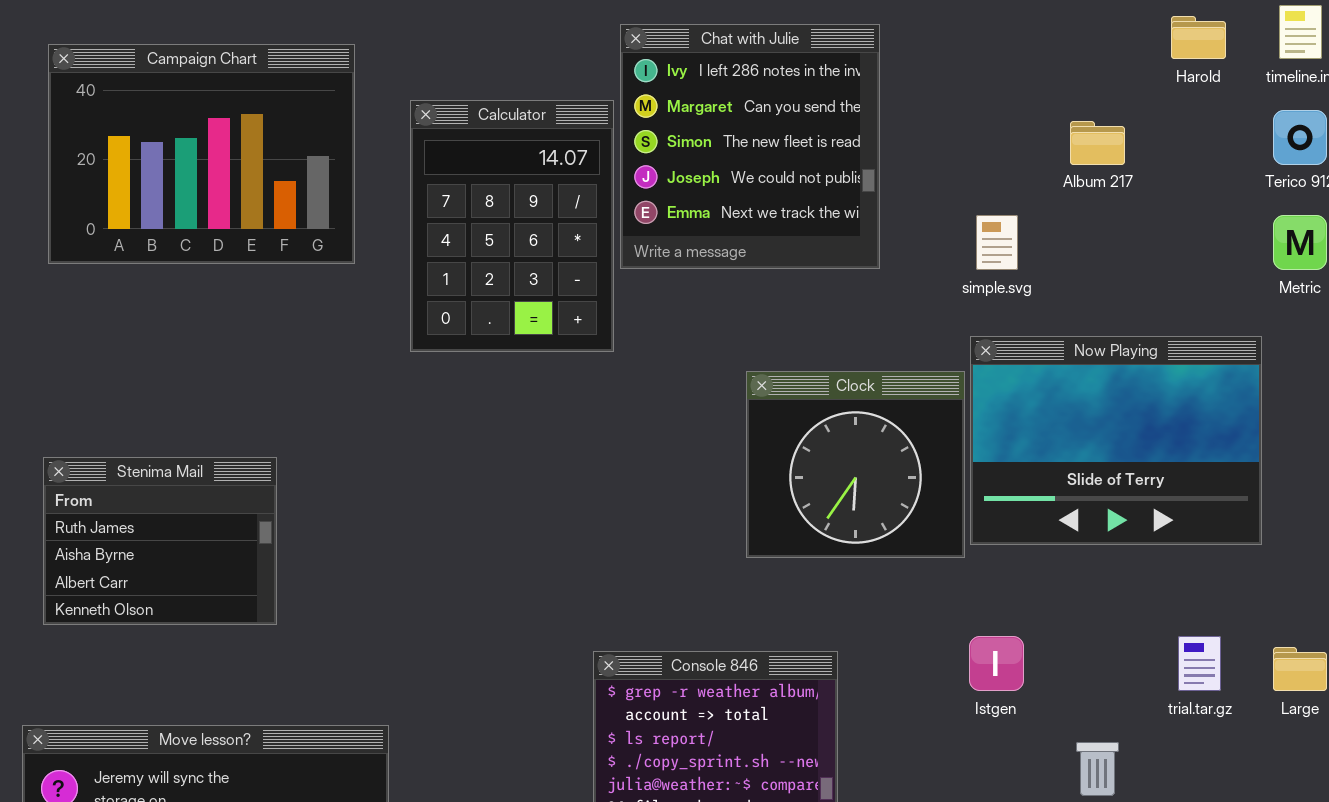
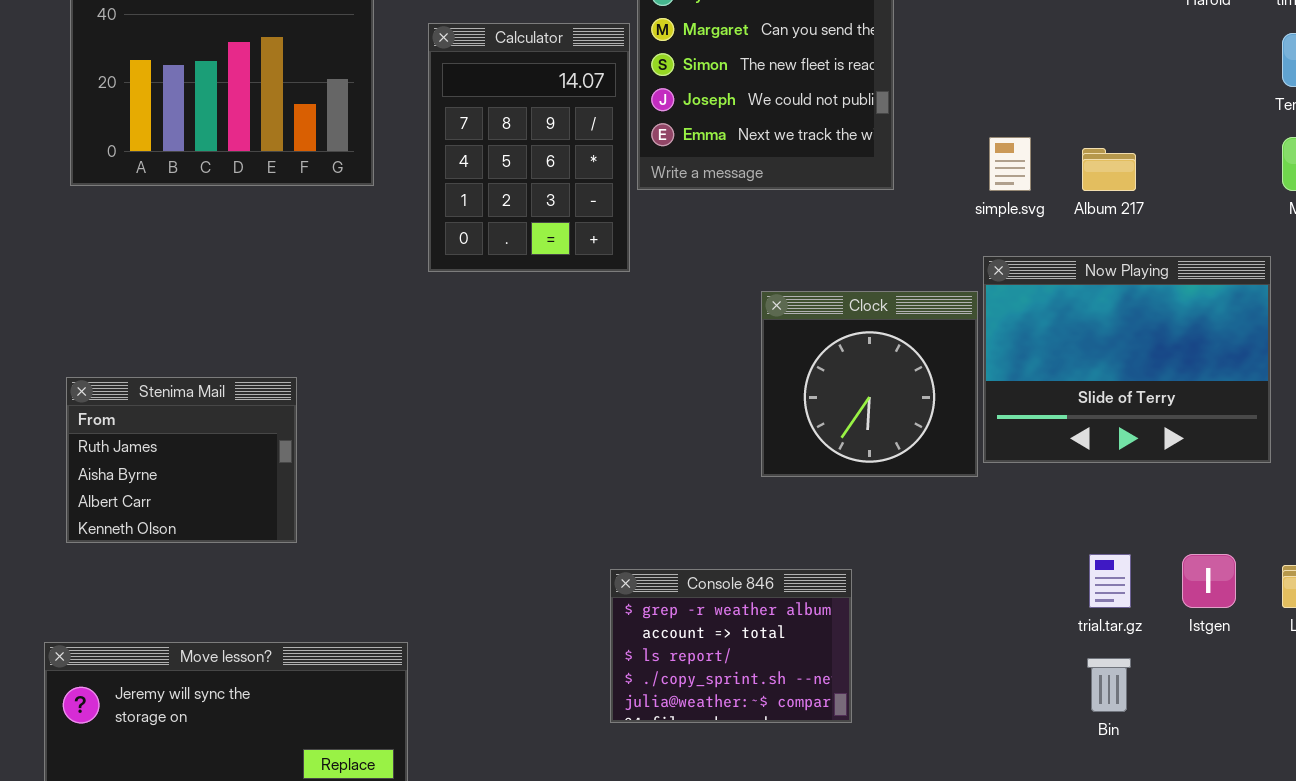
Album 217: [1070,121,1125,165] -> [1082,148,1136,191], moved
Istgen: [969,636,1024,691] -> [1182,554,1236,608], moved
trial.tar.gz: [1178,636,1221,691] -> [1089,554,1131,608], moved

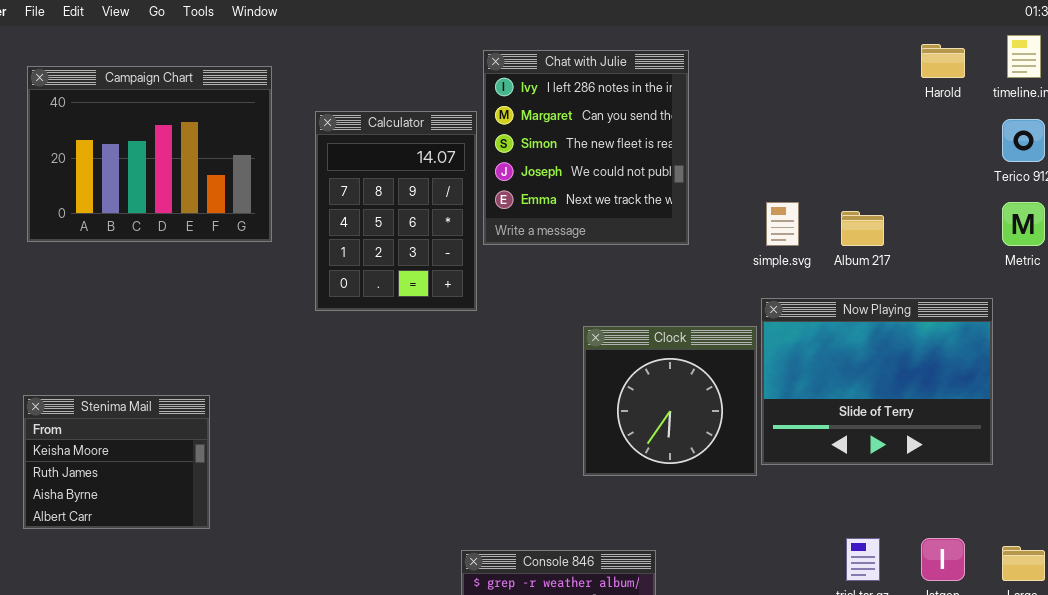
Stenima Mail: [66,377,297,543] -> [23,395,210,529], scrolled up 1 row

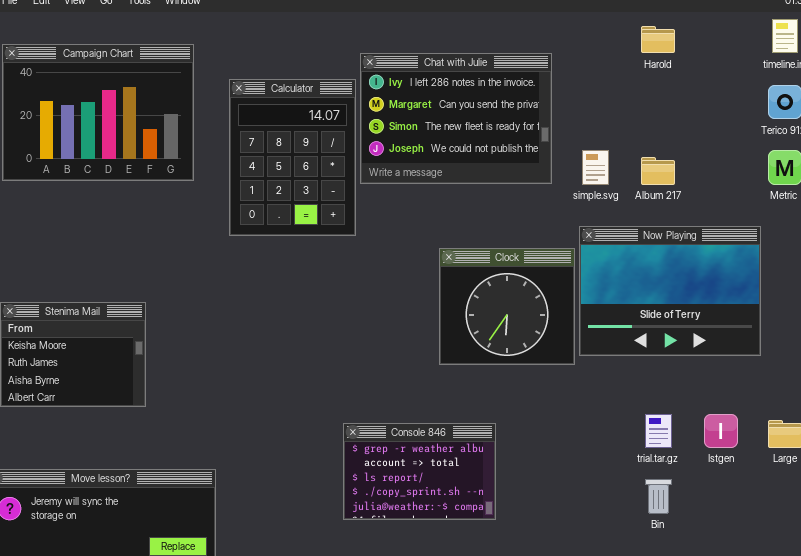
Harold: [921,44,965,78] -> [641,26,675,53], moved
Chat with Julie: [483,50,689,245] -> [360,53,552,184], resized

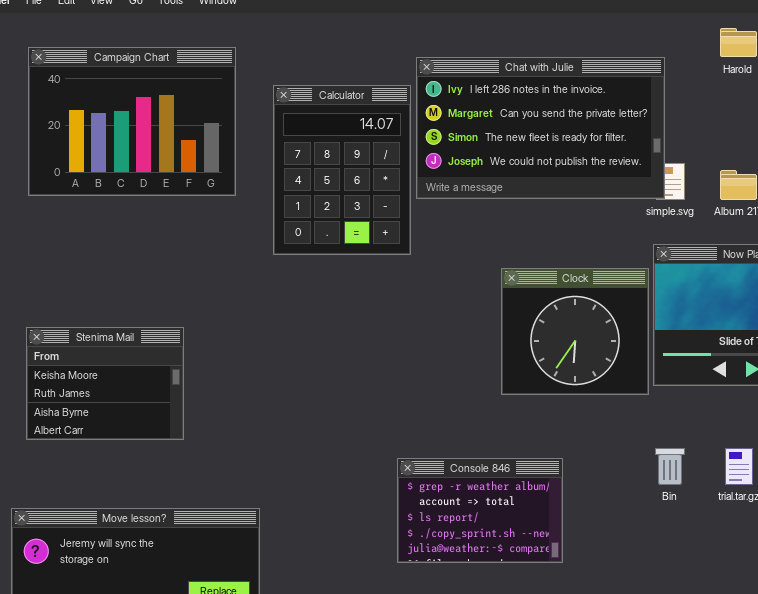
Chat with Julie: [360,53,552,184] -> [416,57,665,199], resized
Bin: [645,479,672,514] -> [655,448,685,485], moved

